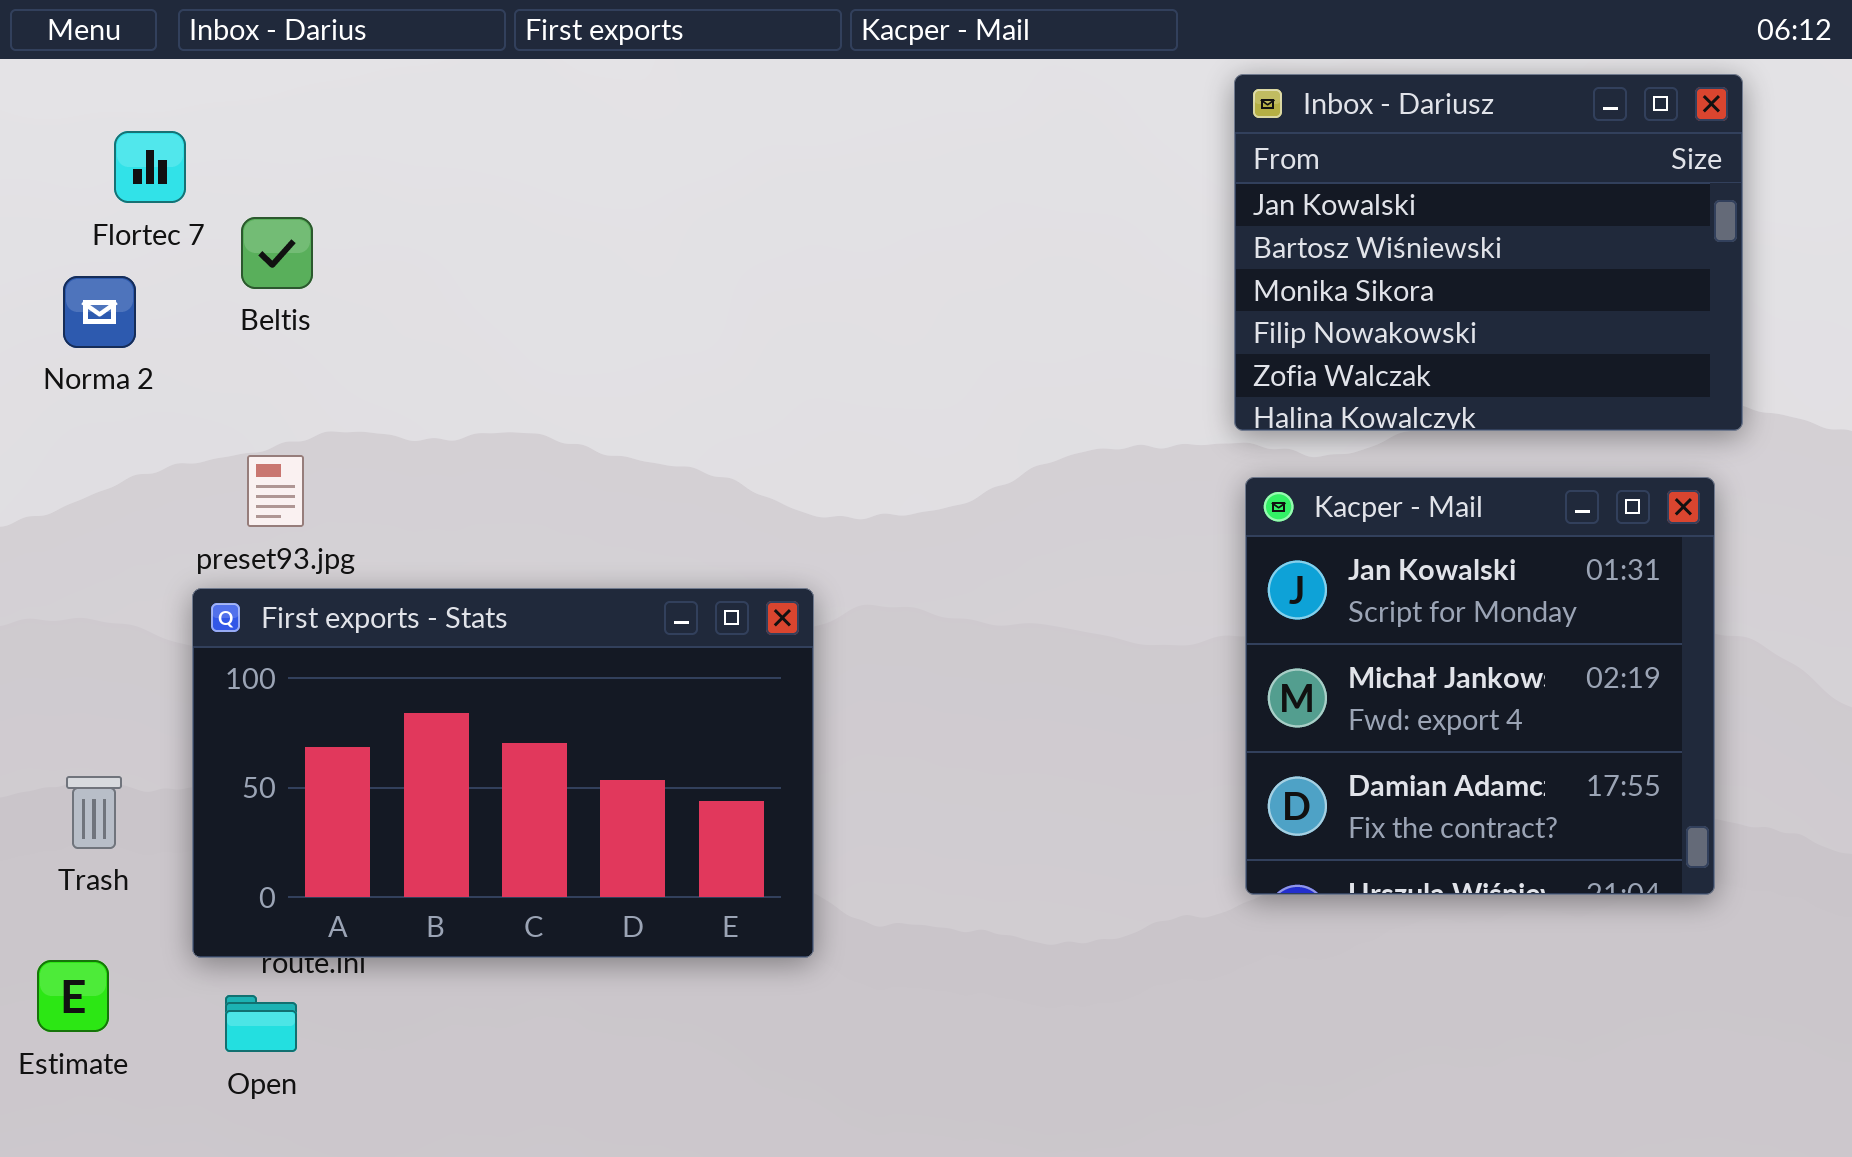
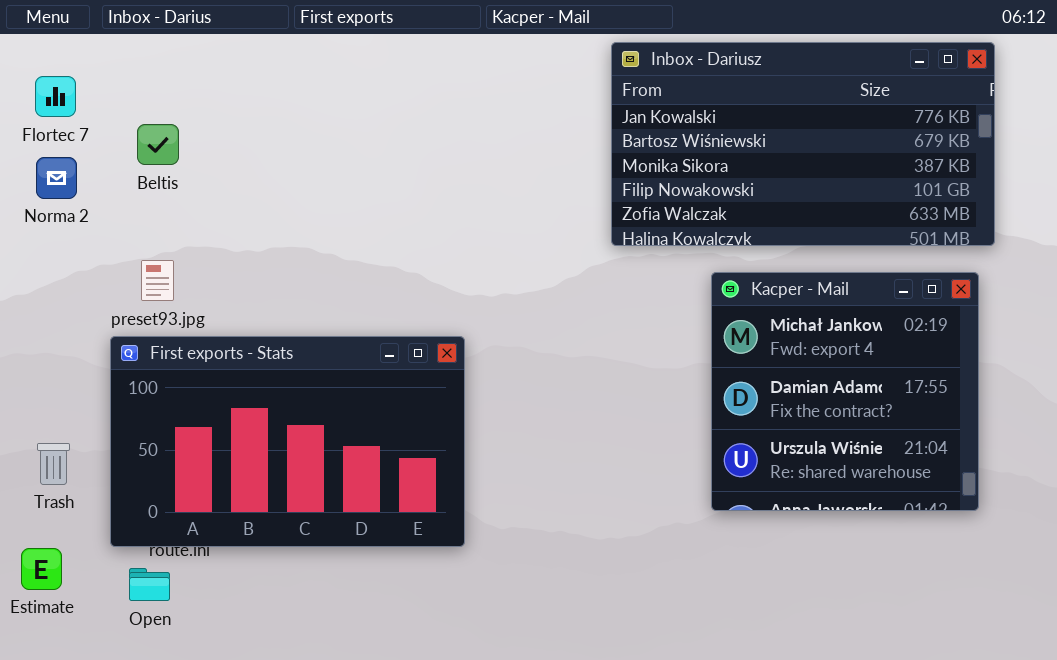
Inbox - Dariusz: [1234,74,1743,431] -> [611,42,995,246], resized
Flortec 7: [114,131,186,203] -> [35,76,76,117], moved
Kacper - Mail: [1245,477,1715,895] -> [711,272,979,511], scrolled down 1 row

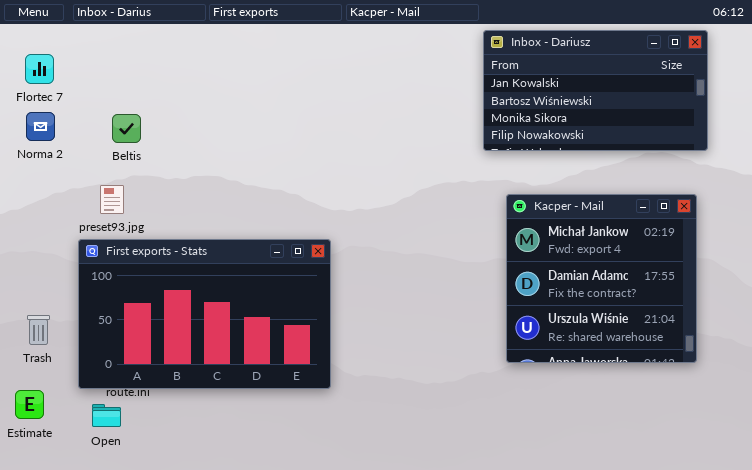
Inbox - Dariusz: [611,42,995,246] -> [483,30,708,151], resized
Beltis: [137,124,179,165] -> [112,114,141,143], moved

